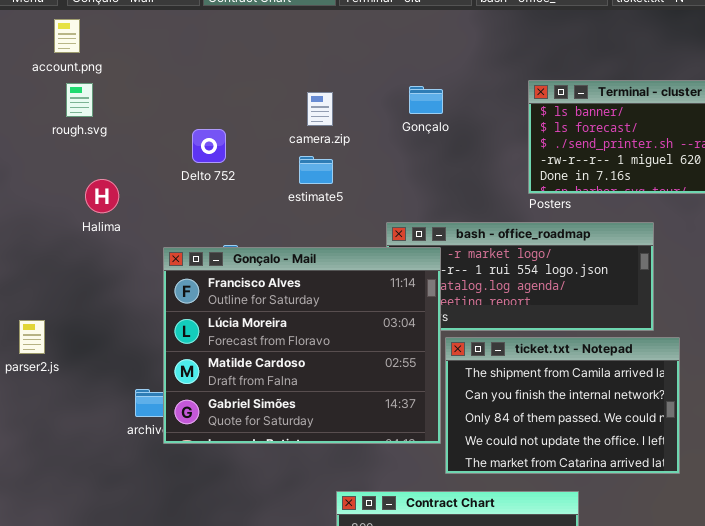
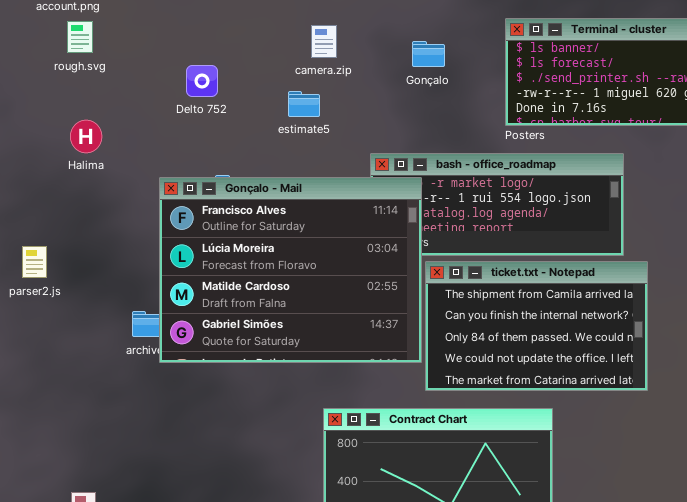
Gonçalo: [409,86,443,114] -> [412,41,445,67], moved
camera.zip: [307,92,333,126] -> [311,25,337,58], moved
Halima: [85,179,119,213] -> [70,120,102,153], moved

